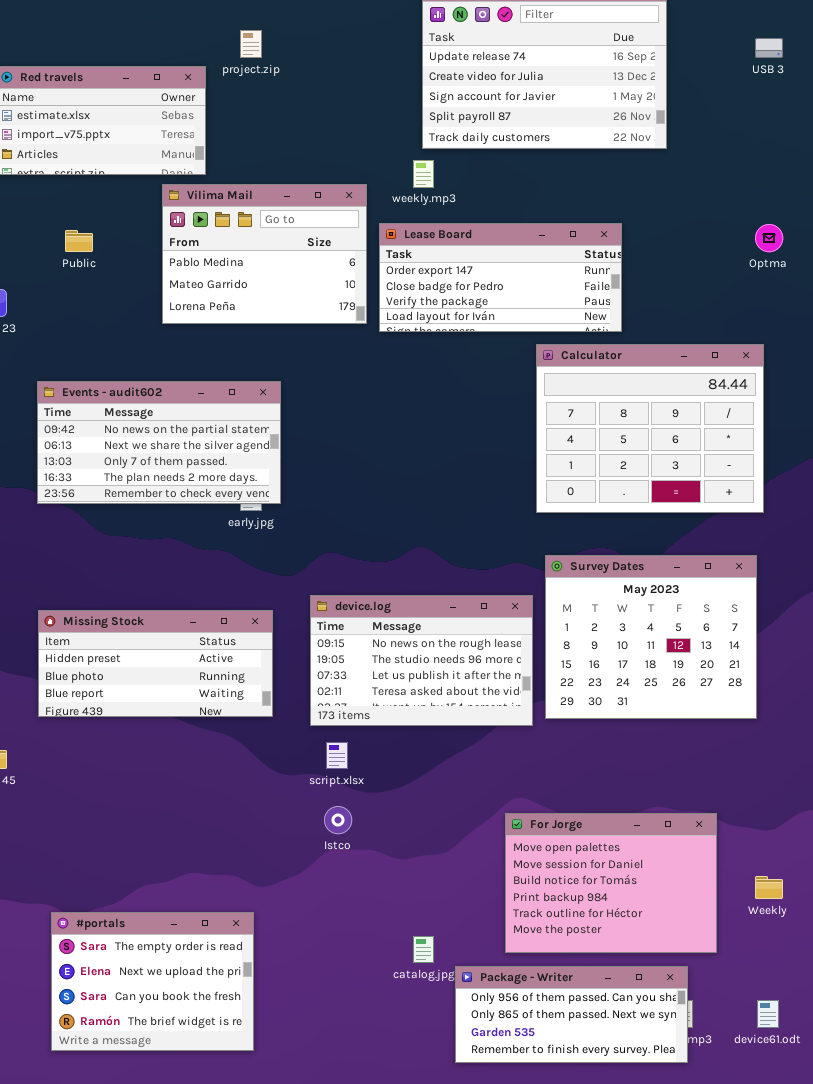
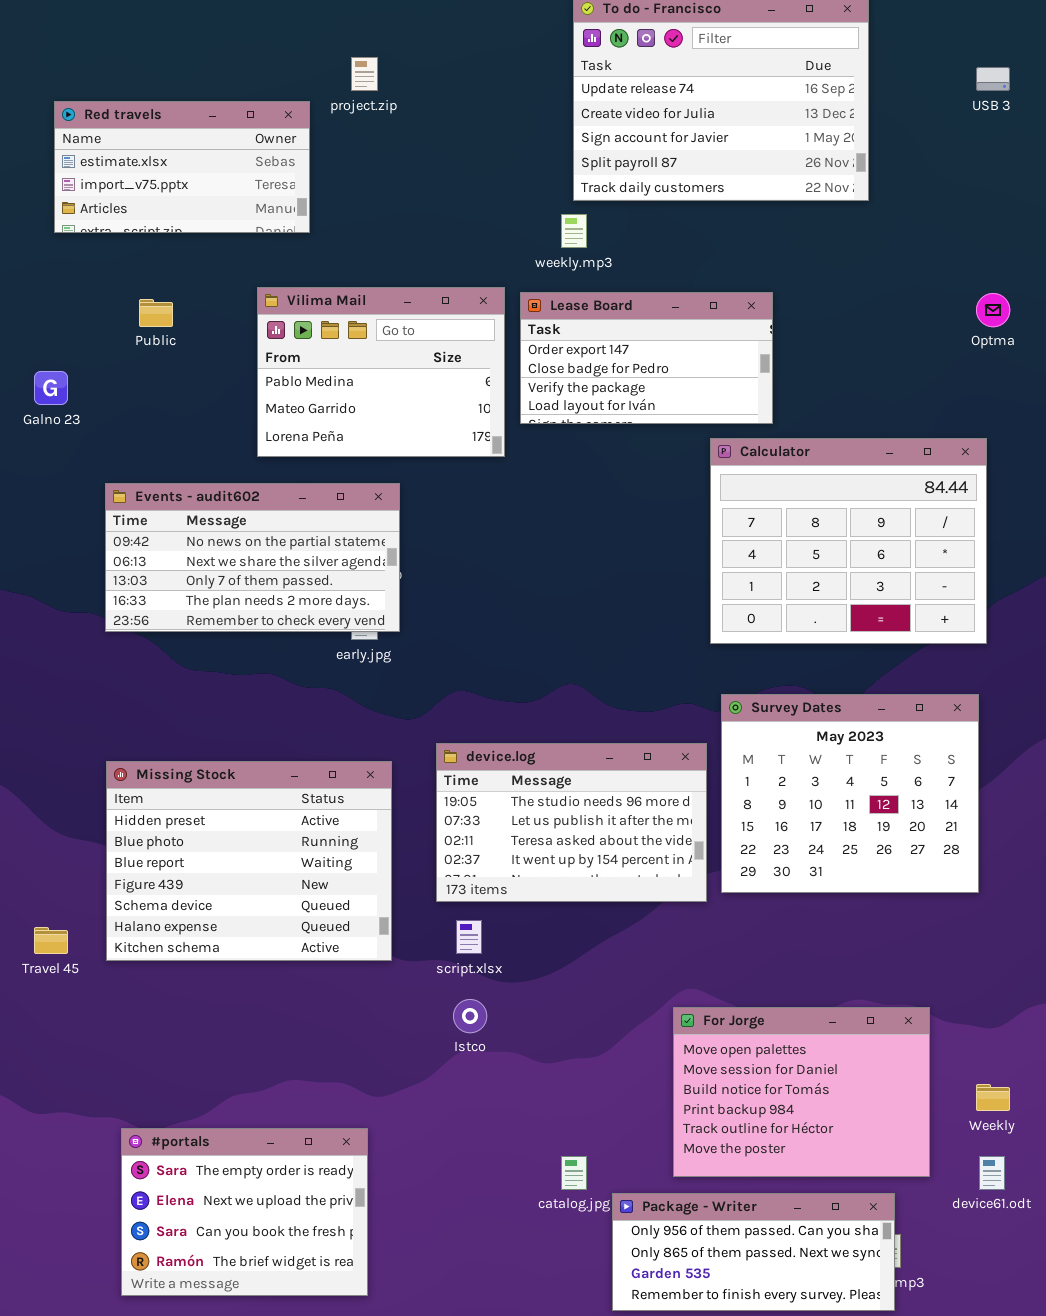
Vilima Mail: [162,184,367,324] -> [257,287,505,457], moved
Lease Board: [379,223,622,332] -> [520,292,773,424], resized
device.log: [310,595,533,726] -> [436,743,707,902], scrolled down 1 row
Missing Stock: [38,610,273,717] -> [106,761,392,961], resized
device61.odt: [757,1000,779,1028] -> [979,1156,1005,1190], moved

